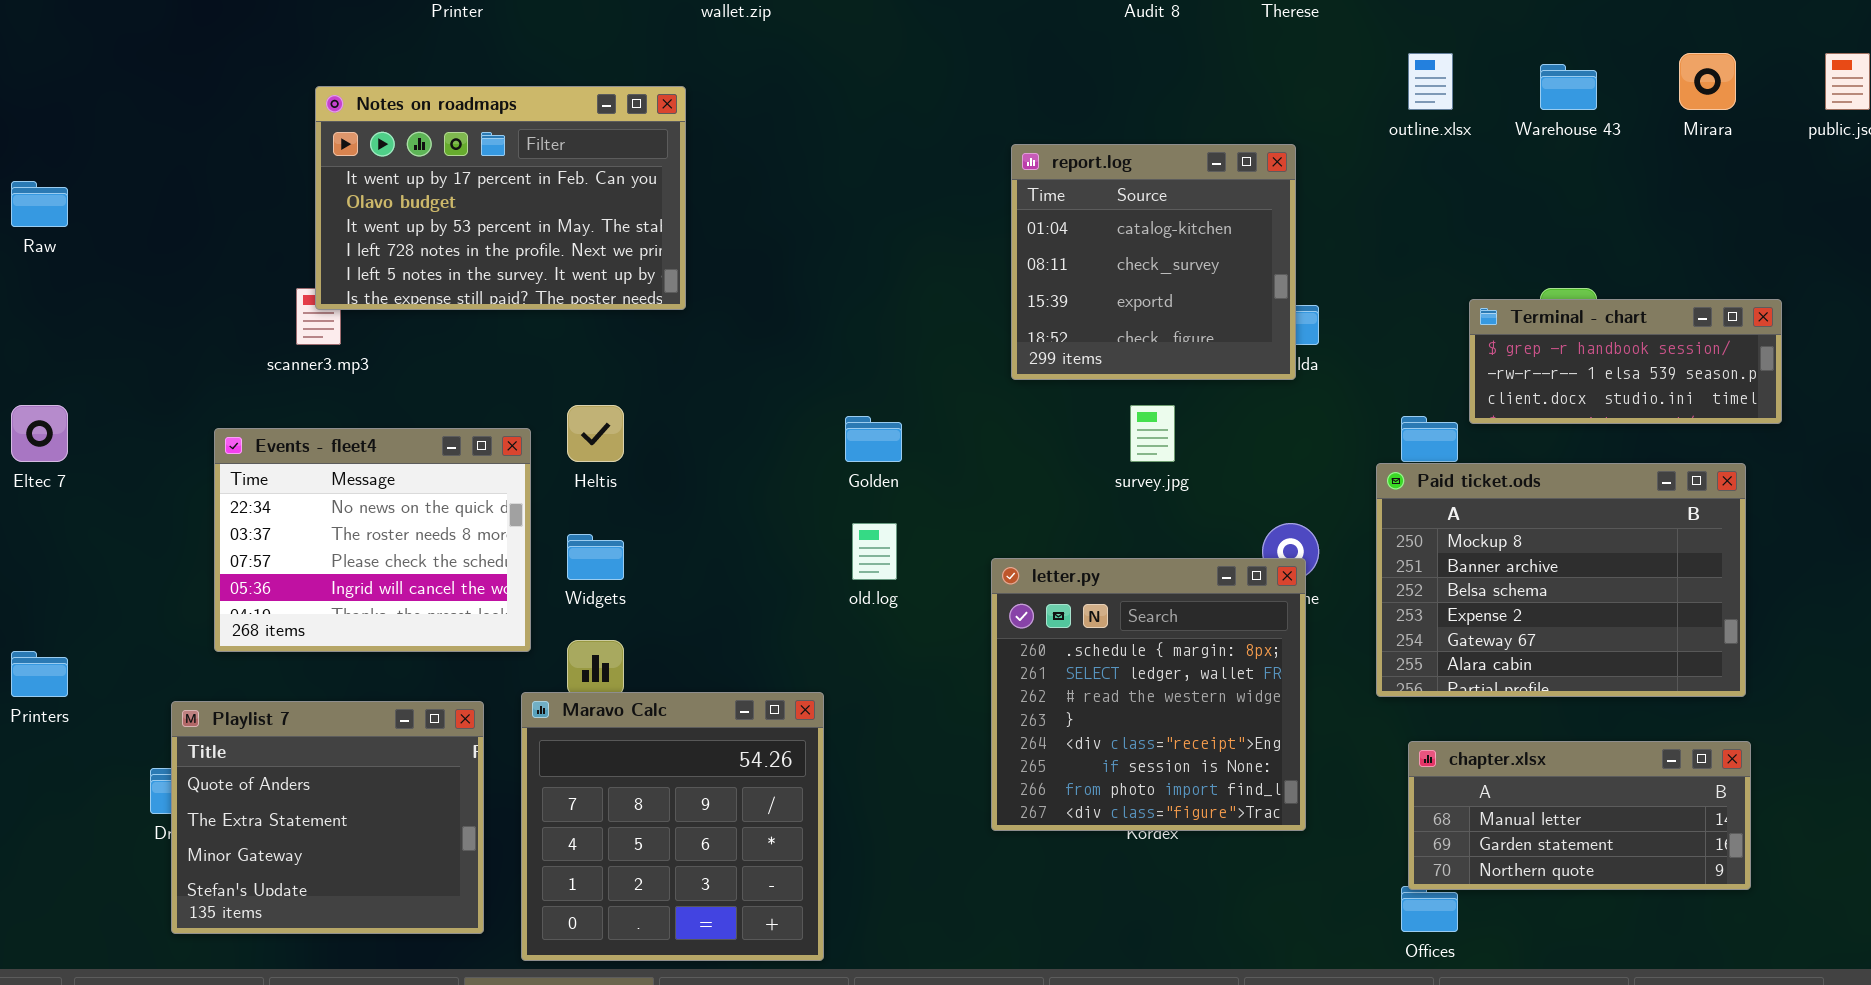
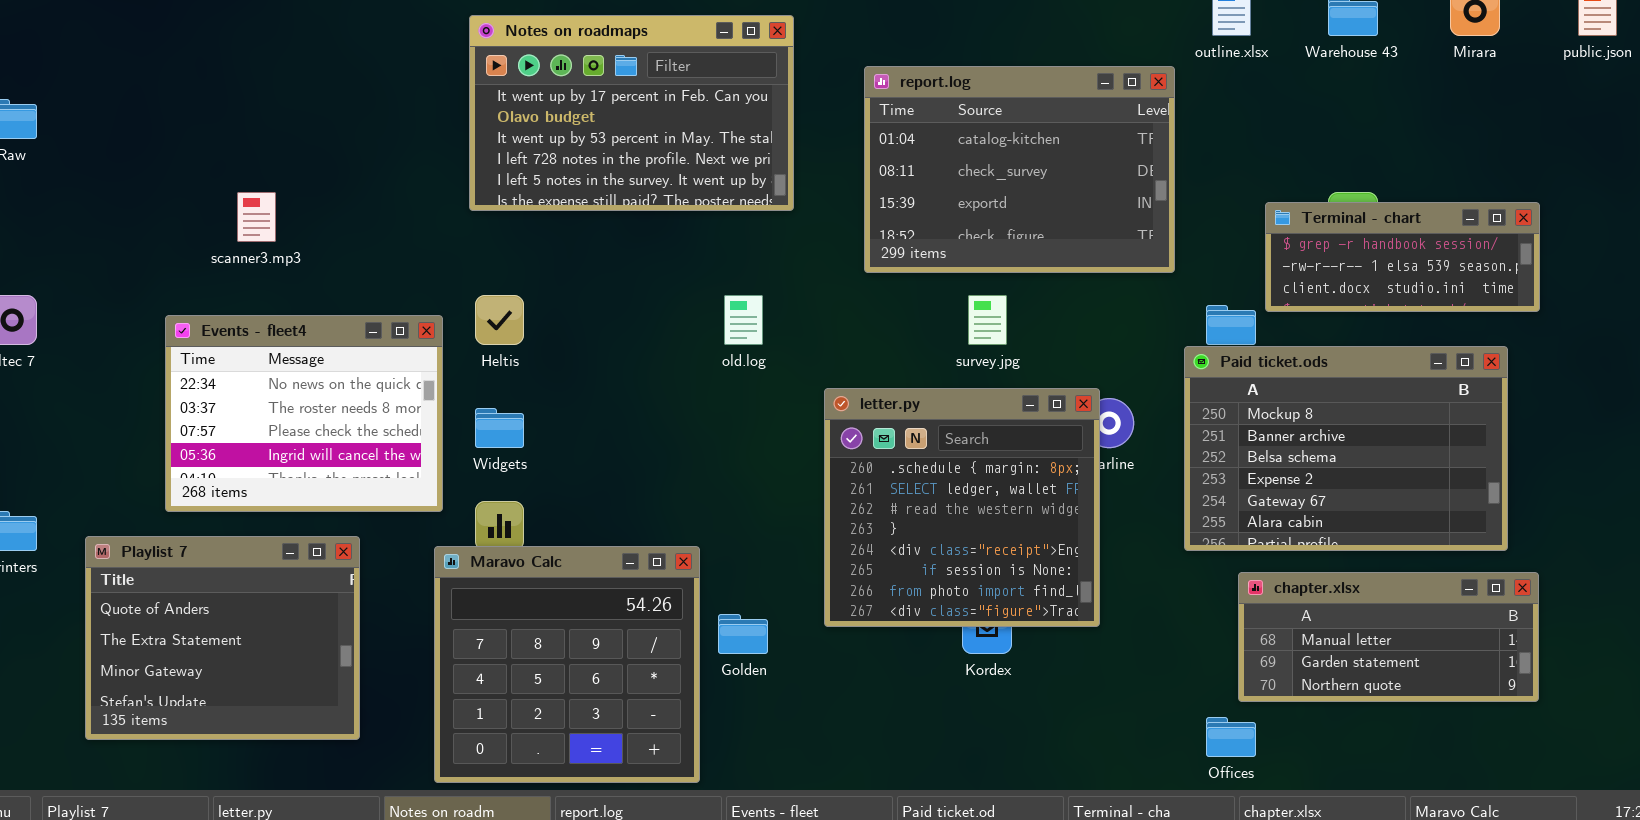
Notes on roadmaps: [315,86,686,310] -> [469,15,794,211], moved
report.log: [1011,144,1296,380] -> [864,66,1175,273], resized
Golden: [845,416,902,462] -> [718,614,768,654], moved
old.log: [852,523,897,580] -> [724,295,763,345], moved
letter.py: [991,558,1306,831] -> [824,388,1100,627], moved
Playlist 7: [171,701,484,934] -> [85,536,360,740], moved
chapter.xlsx: [1408,741,1751,890] -> [1238,572,1539,702], moved

